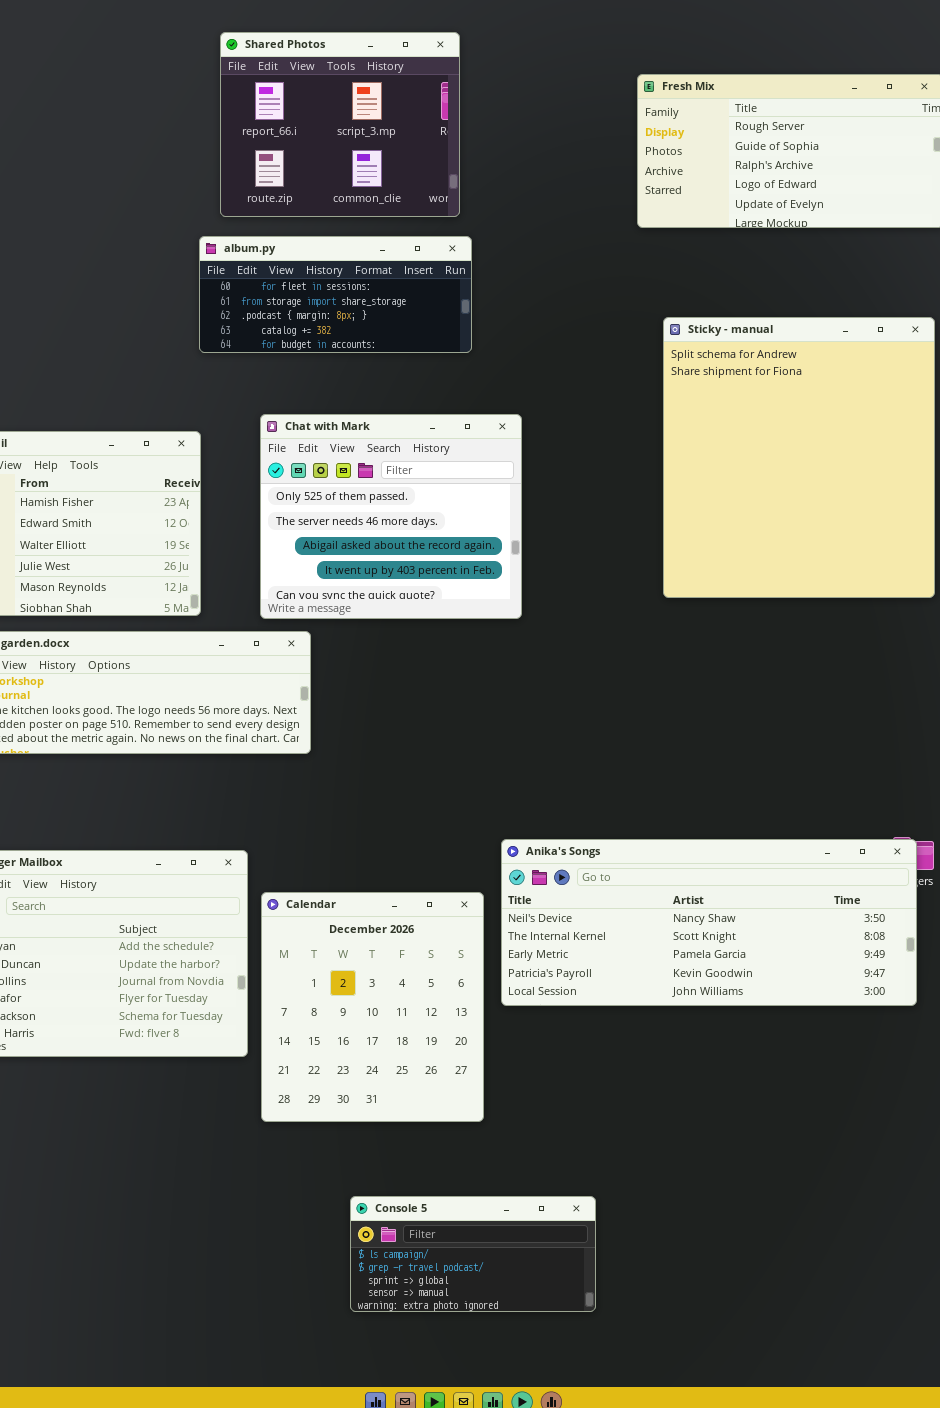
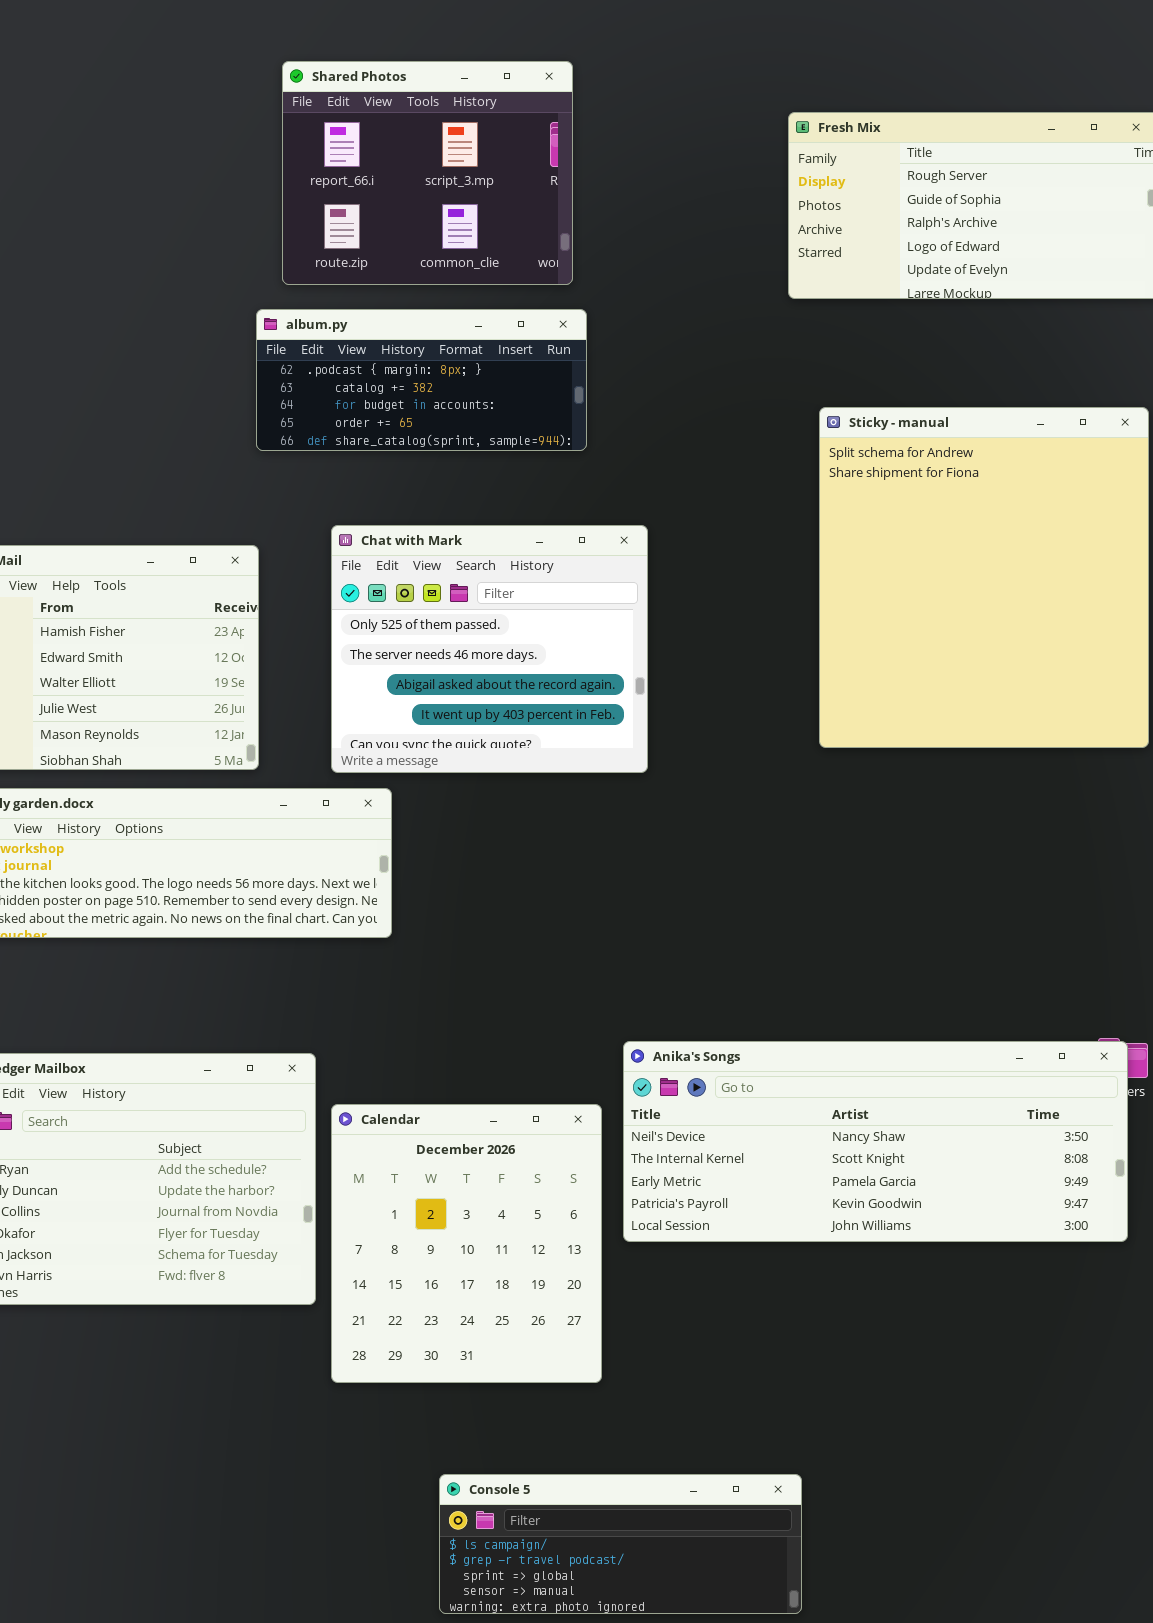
album.py: [199,236,472,353] -> [256,309,587,451], scrolled down 2 rows
Console 5: [350,1196,596,1312] -> [439,1474,802,1614], resized

